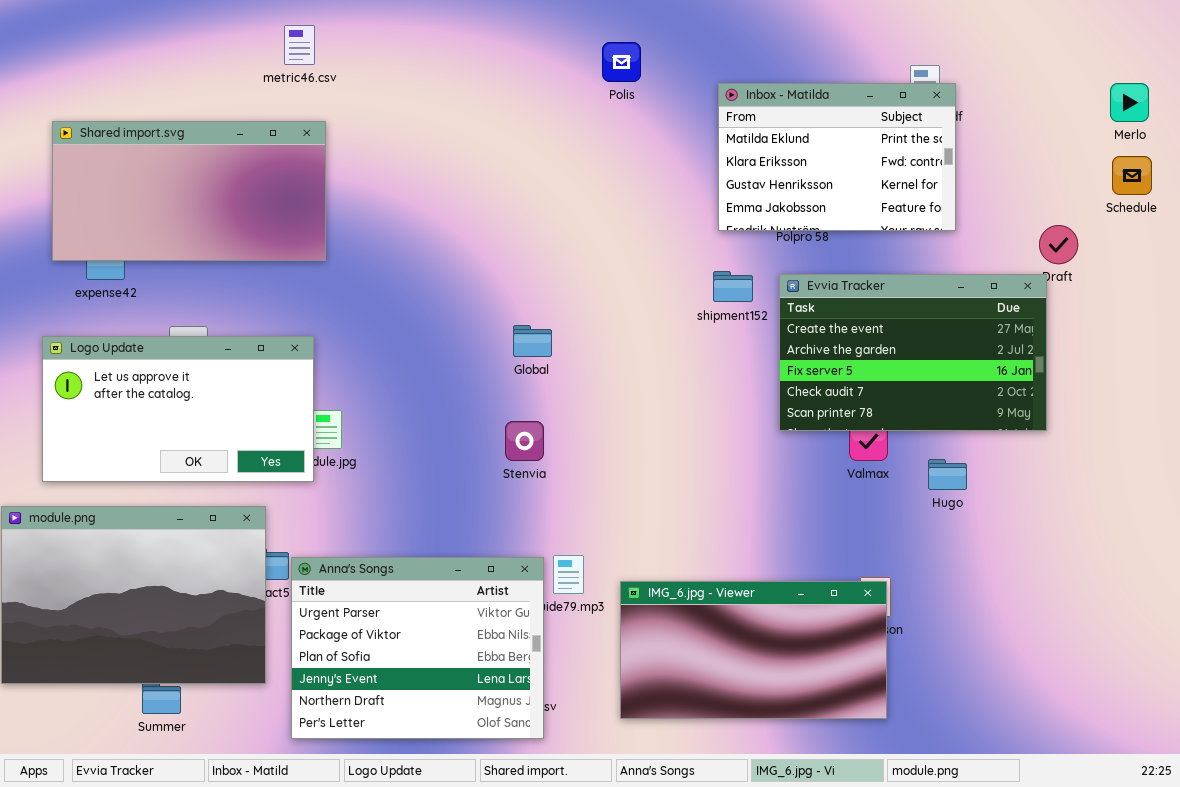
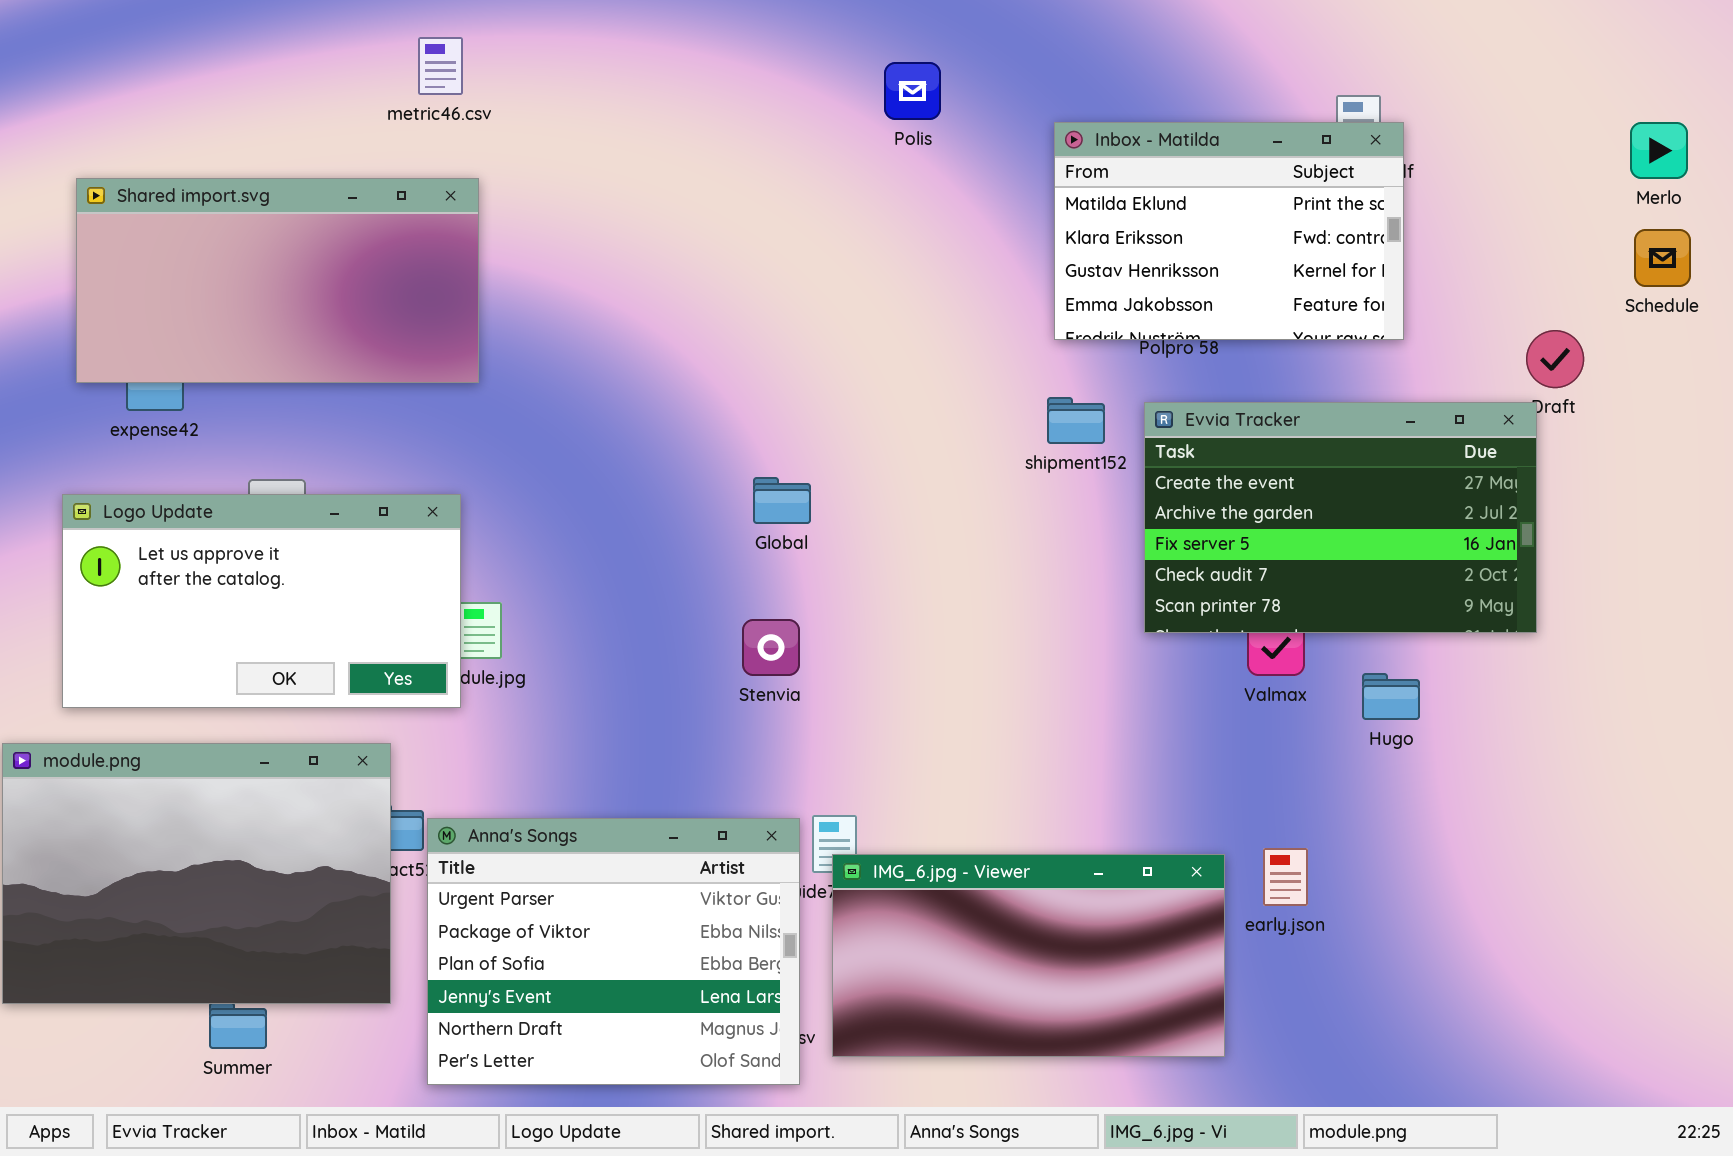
IMG_6.jpg - Viewer: [620,581,887,719] -> [832,854,1225,1057], moved

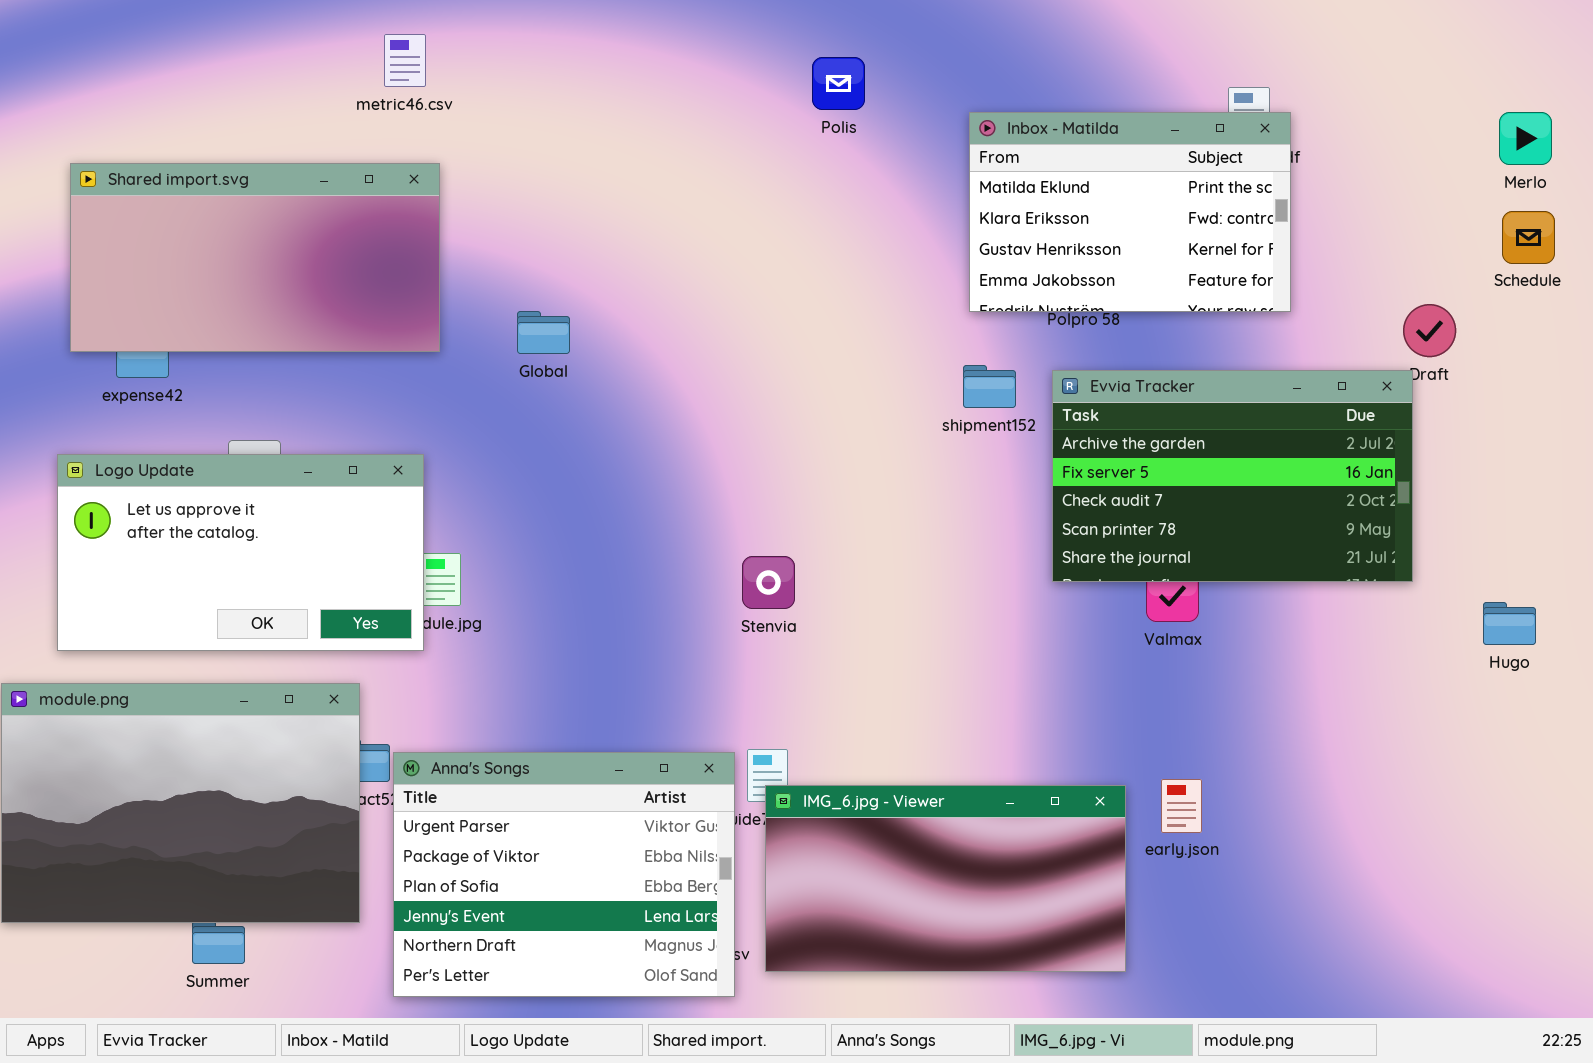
Evvia Tracker: [1144,402,1537,633] -> [1052,370,1413,582], scrolled down 1 row
Global: [753,477,811,524] -> [517,311,570,354], moved
Stenvia: [742,619,800,676] -> [742,556,795,609], moved
Hugo: [1362,673,1420,720] -> [1483,602,1536,645], moved

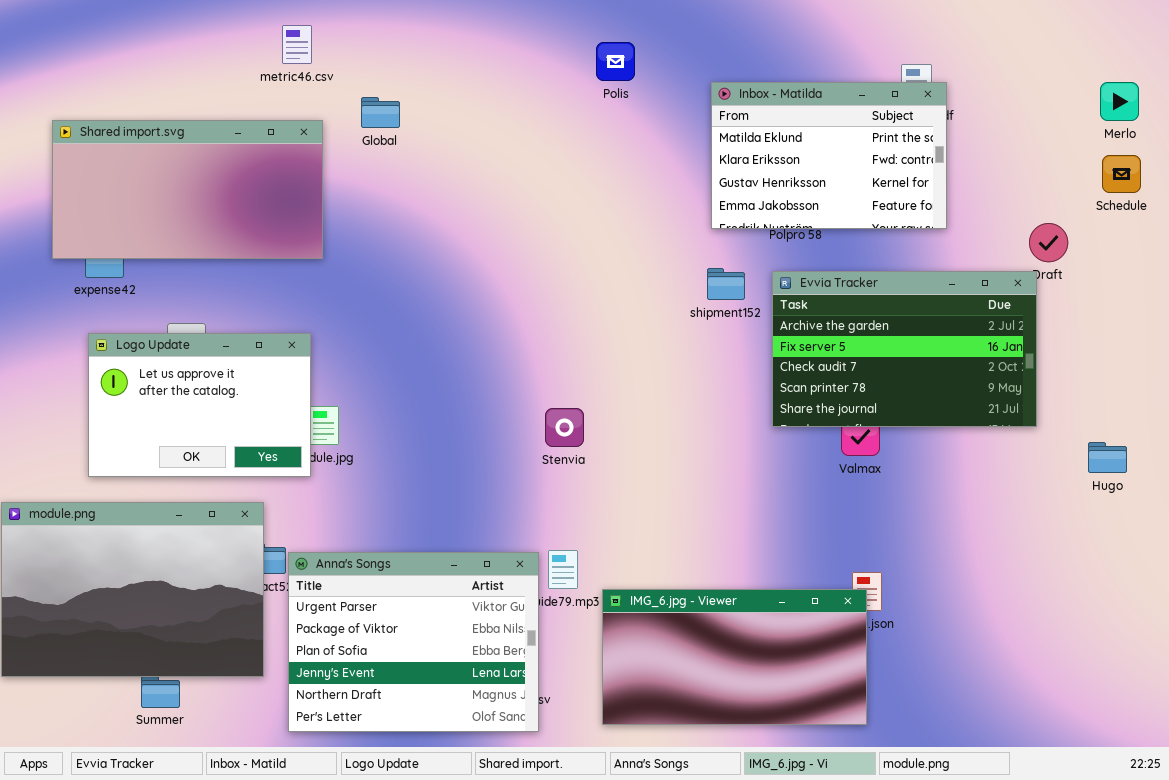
Global: [517,311,570,354] -> [361,97,400,128], moved
Logo Update: [57,454,424,651] -> [88,333,311,477], resized
IMG_6.jpg - Viewer: [765,785,1126,972] -> [602,589,867,725], moved

